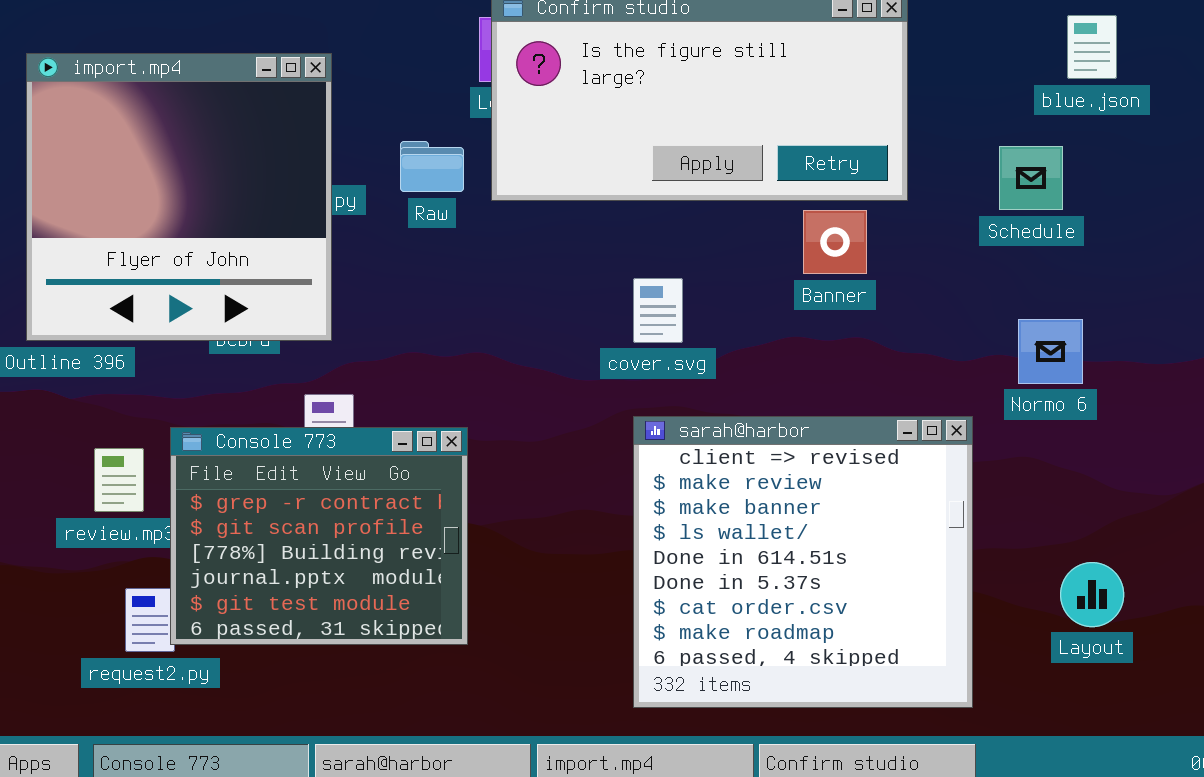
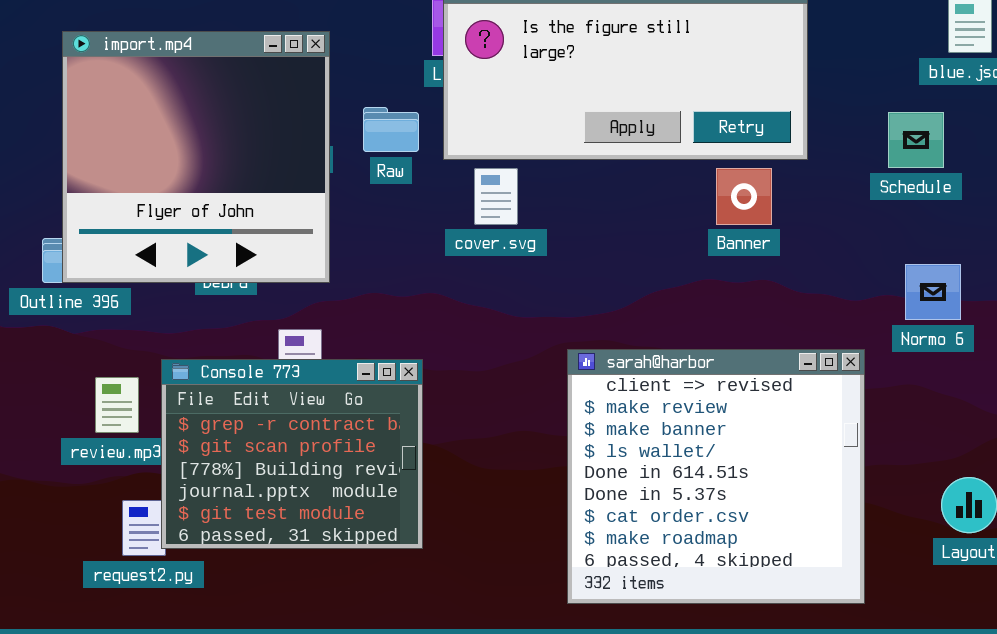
import.mp4: [26,53,332,341] -> [62,31,330,283], moved
cover.svg: [633,278,683,343] -> [474,168,518,225], moved

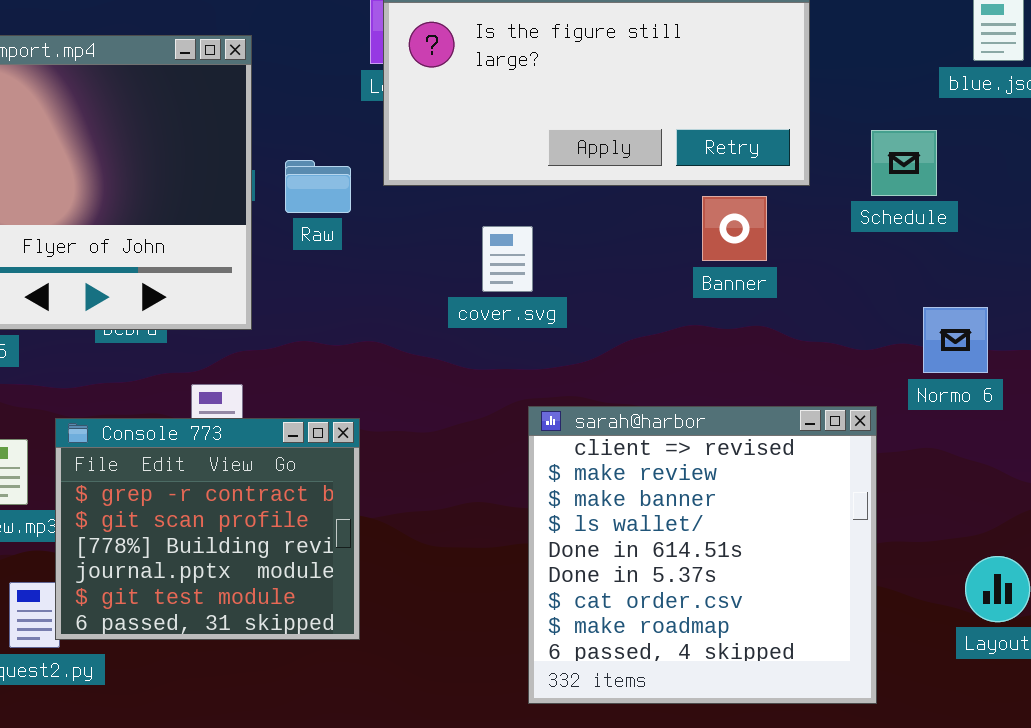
Raw: [363,107,419,152] -> [285,160,351,213], moved
Schedule: [888,112,944,168] -> [871,130,937,196], moved
cover.svg: [474,168,518,225] -> [482,226,533,292], moved

